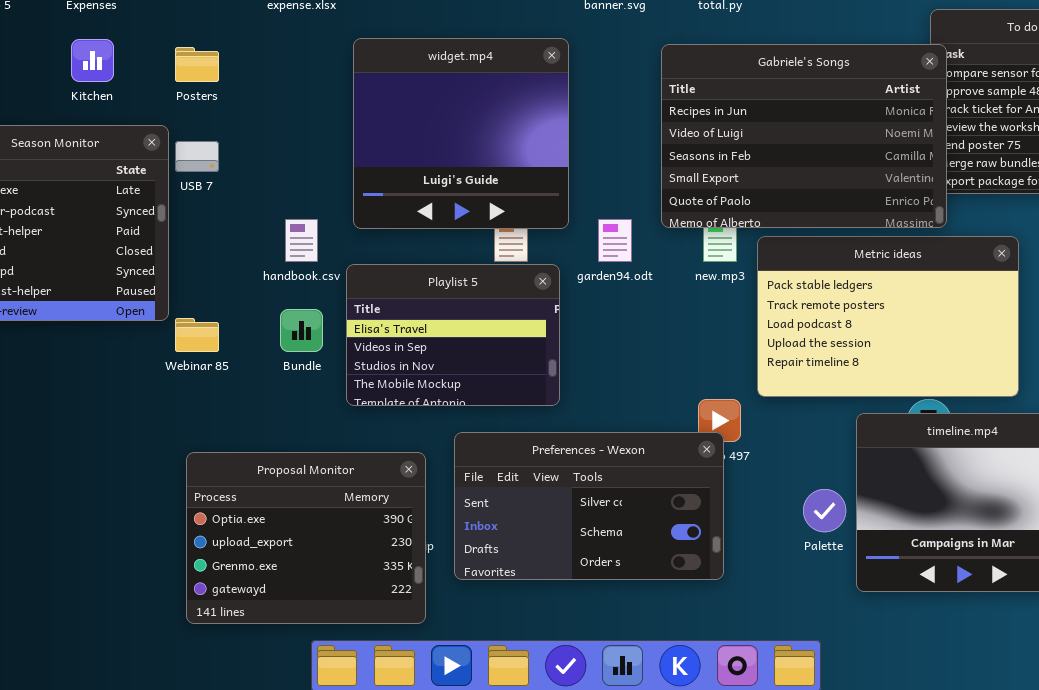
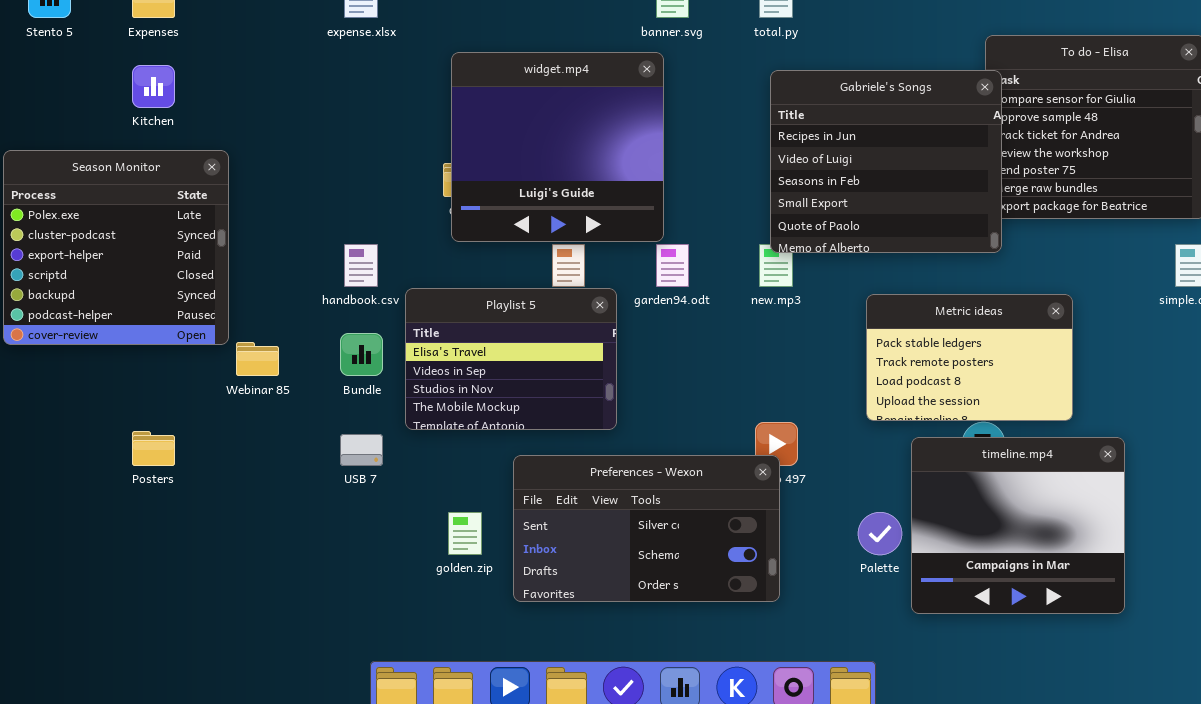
widget.mp4: [353,38,569,229] -> [451,52,664,242], moved
Gabriele's Songs: [661,44,947,228] -> [770,70,1002,253], resized
Posters: [175,47,219,82] -> [132,431,175,466], moved
USB 7: [175,141,219,172] -> [340,434,383,466], moved
Metric ideas: [757,236,1019,397] -> [866,294,1073,421], resized
Proposal Monitor: [186,452,426,624] -> none, closed

